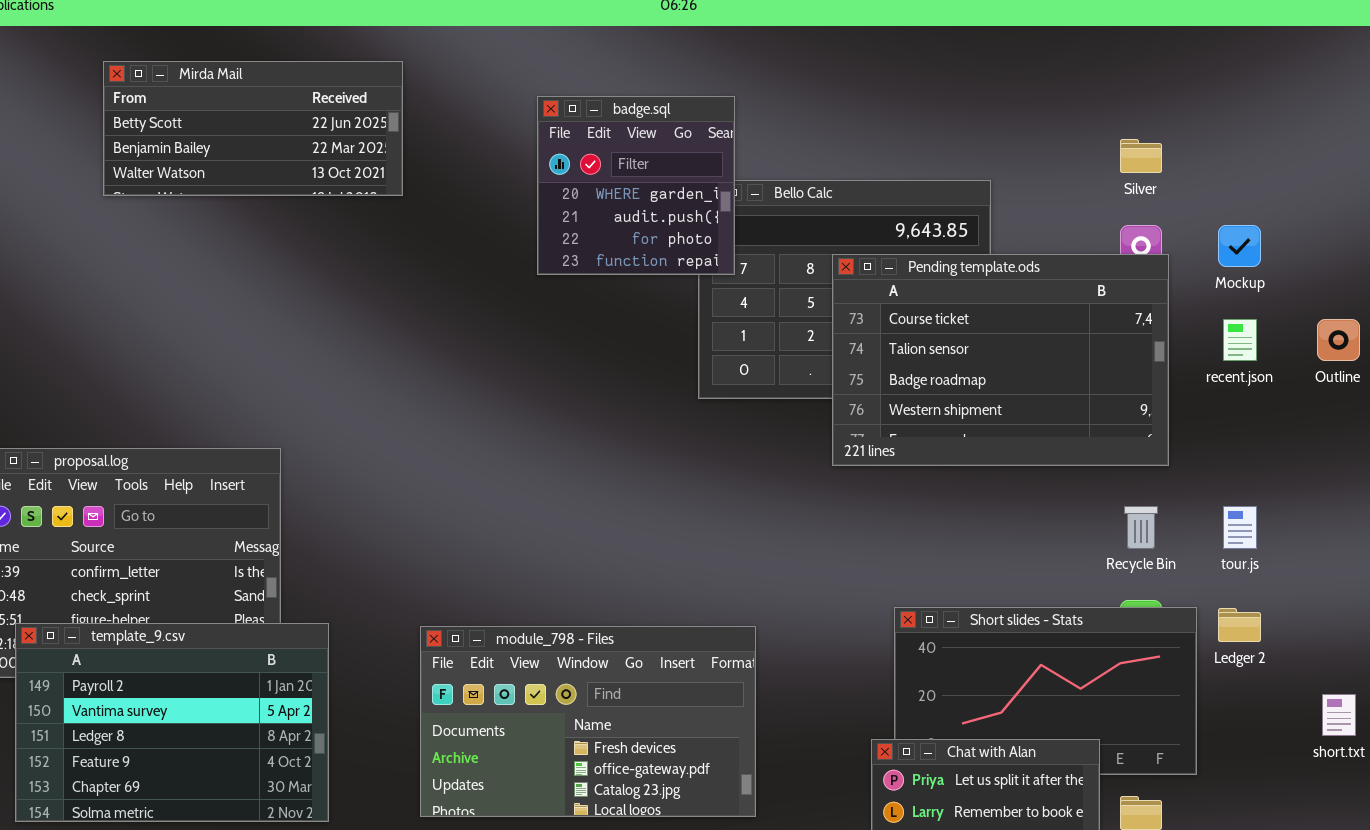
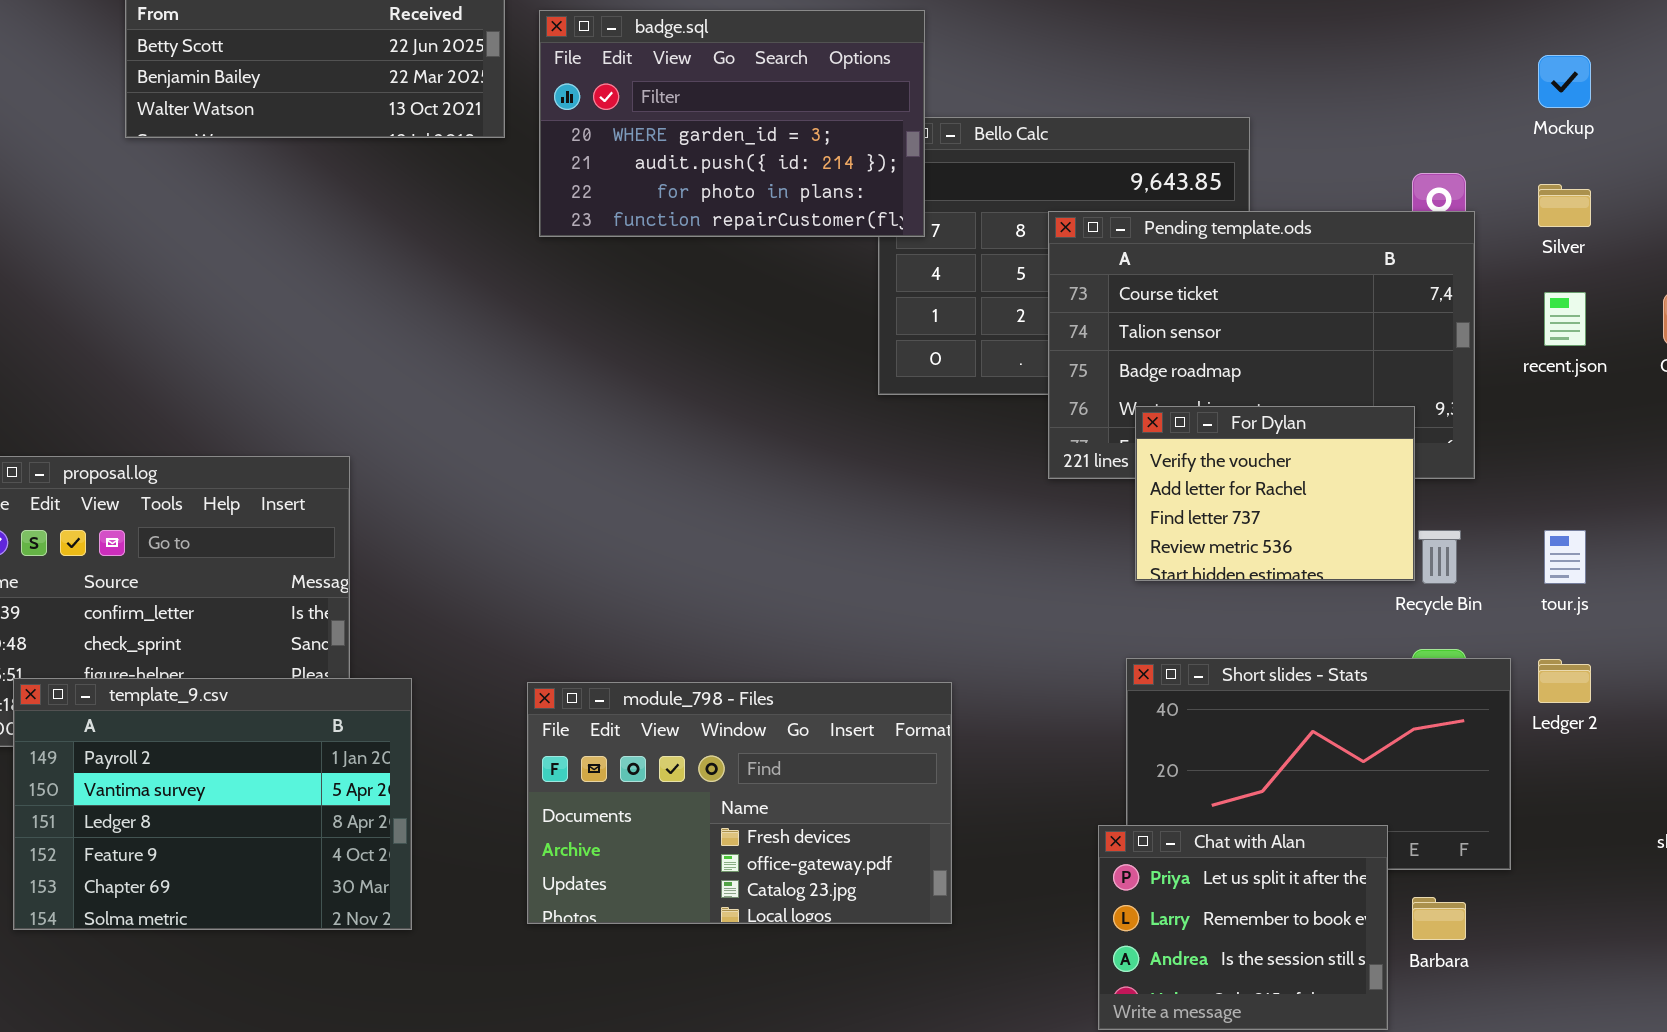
badge.sql: [537,96,735,275] -> [539,10,925,237], resized
Silver: [1120,139,1162,173] -> [1538,184,1591,227], moved
Mockup: [1218,225,1261,267] -> [1538,55,1591,108], moved
For Dylan: none -> [1135,406,1415,581], opened

